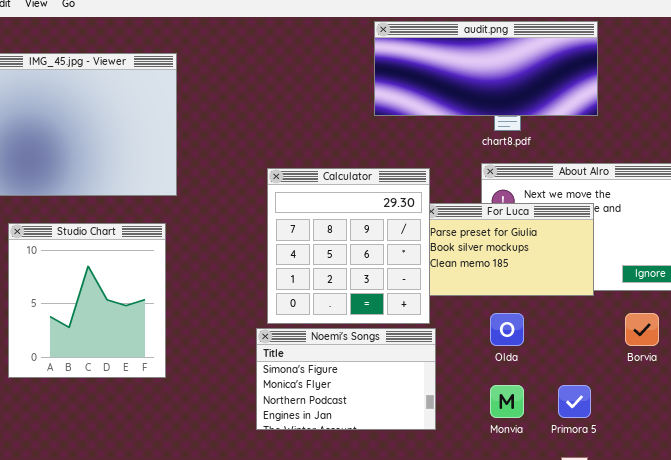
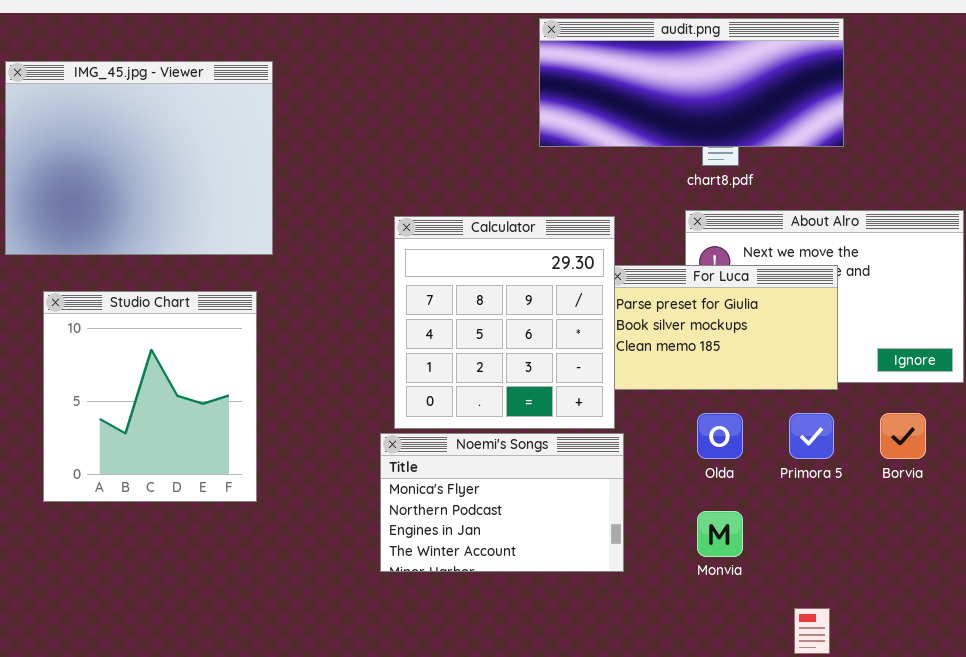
Noemi's Songs: [256,328,436,430] -> [380,433,624,572], scrolled down 1 row
Primora 5: [558,385,591,418] -> [789,413,834,459], moved

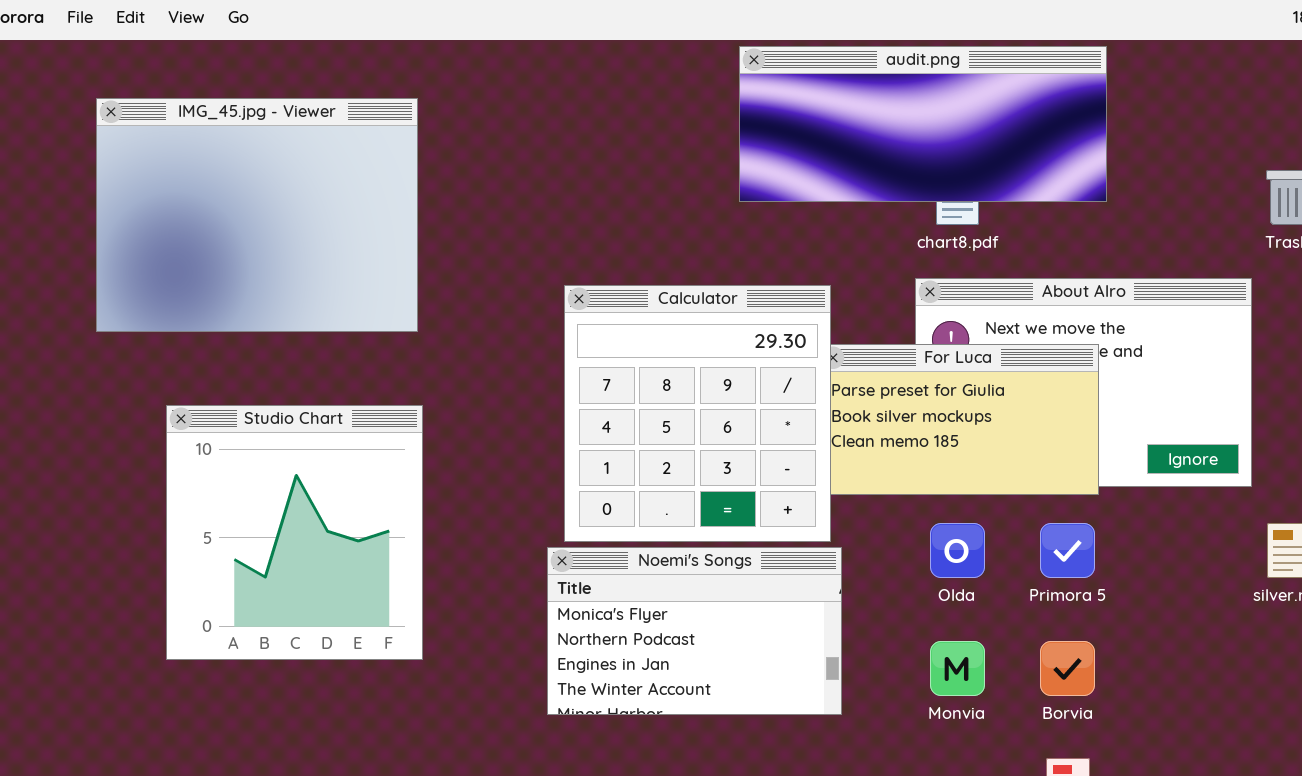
Studio Chart: [43,291,257,502] -> [166,405,423,660], moved
Borvia: [880,413,926,459] -> [1040,641,1095,696], moved

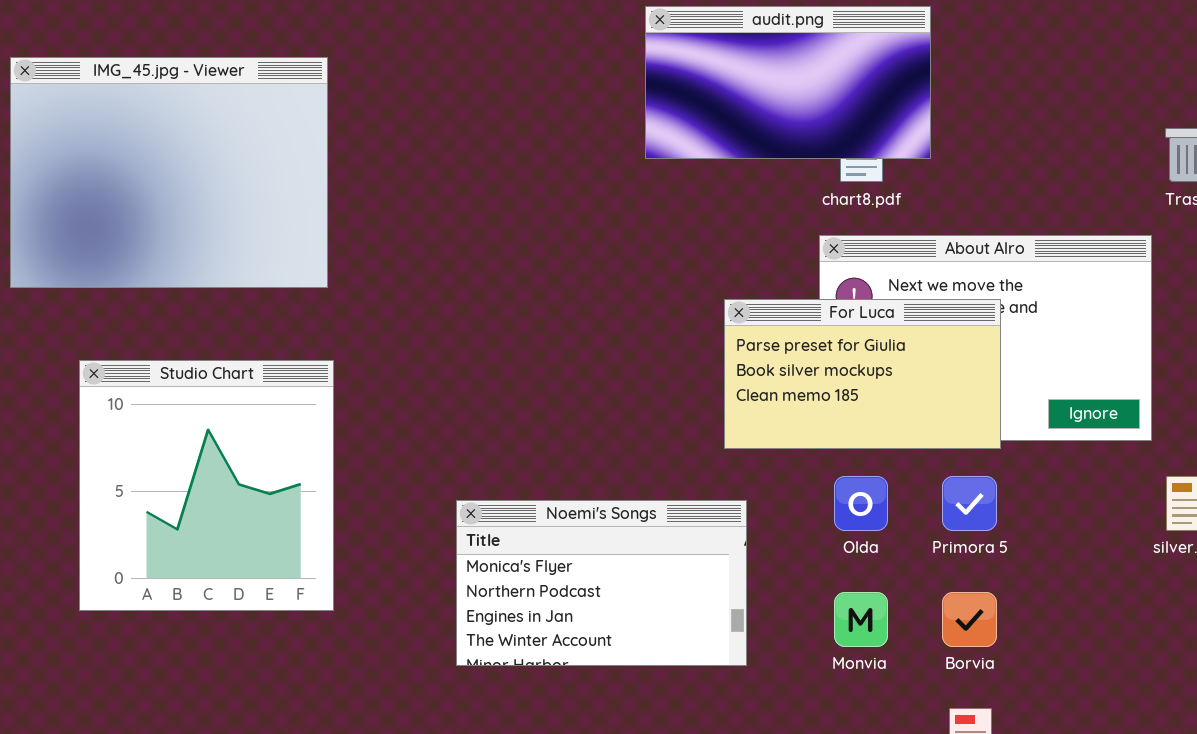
audit.png: [739,46,1107,202] -> [645,6,931,159], resized
Calculator: [564,285,831,542] -> none, closed

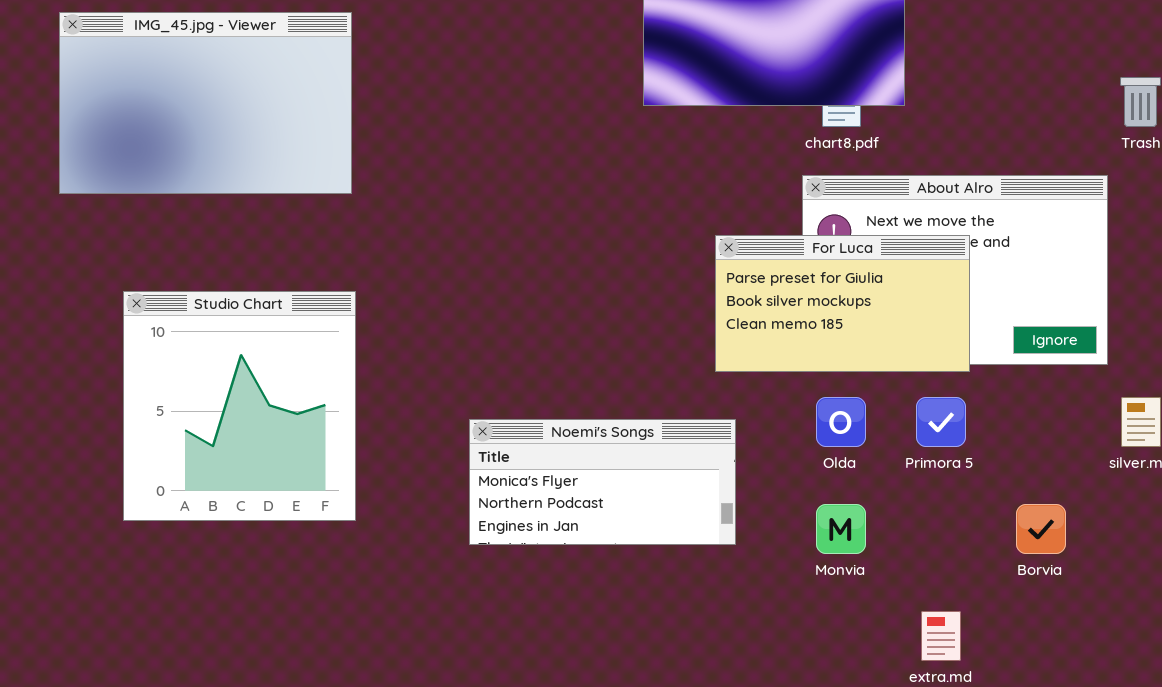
IMG_45.jpg - Viewer: [10,57,328,288] -> [59,12,352,194], resized
Noemi's Songs: [456,500,747,666] -> [469,419,736,545], resized
Borvia: [942,592,997,647] -> [1016,504,1066,554], moved

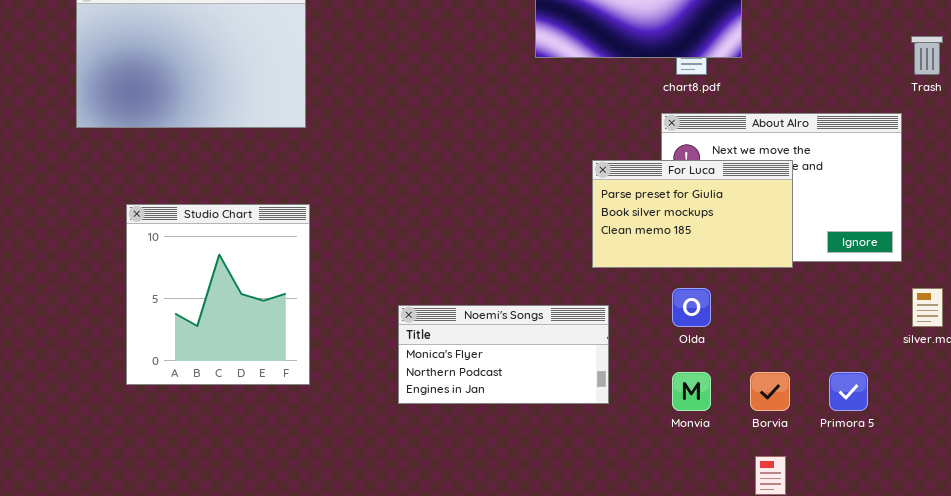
Primora 5: [916,397,966,447] -> [829,372,868,411], moved
Borvia: [1016,504,1066,554] -> [750,372,790,411], moved

